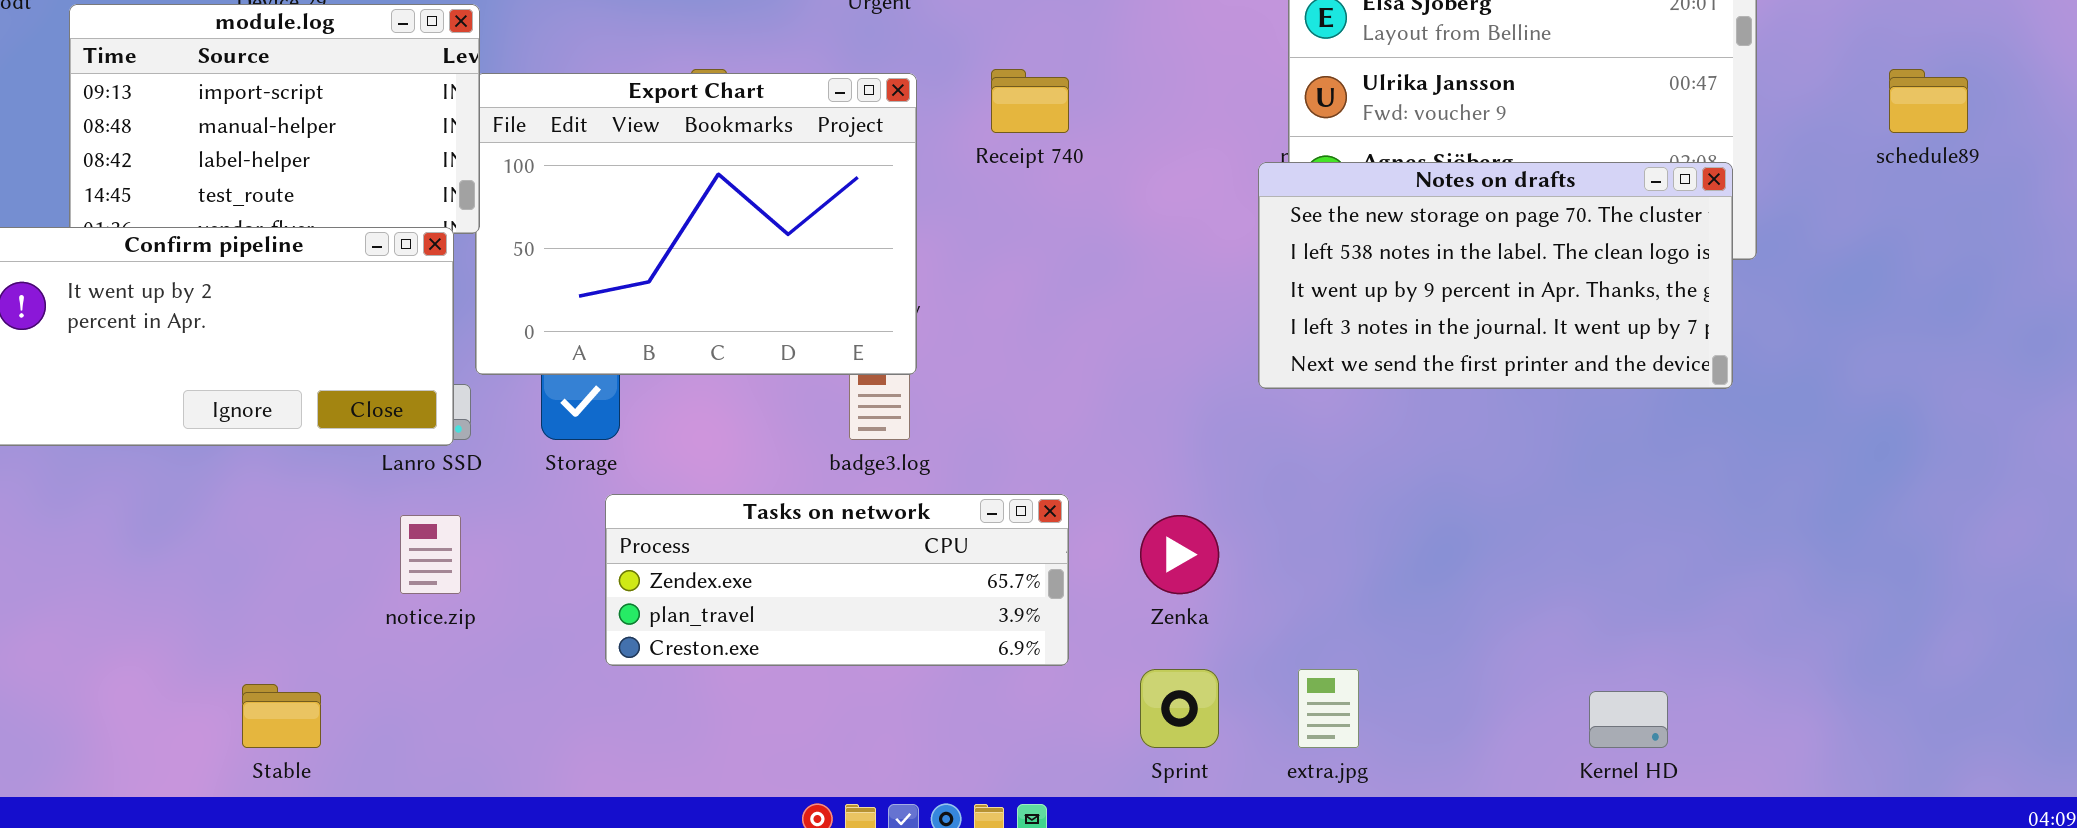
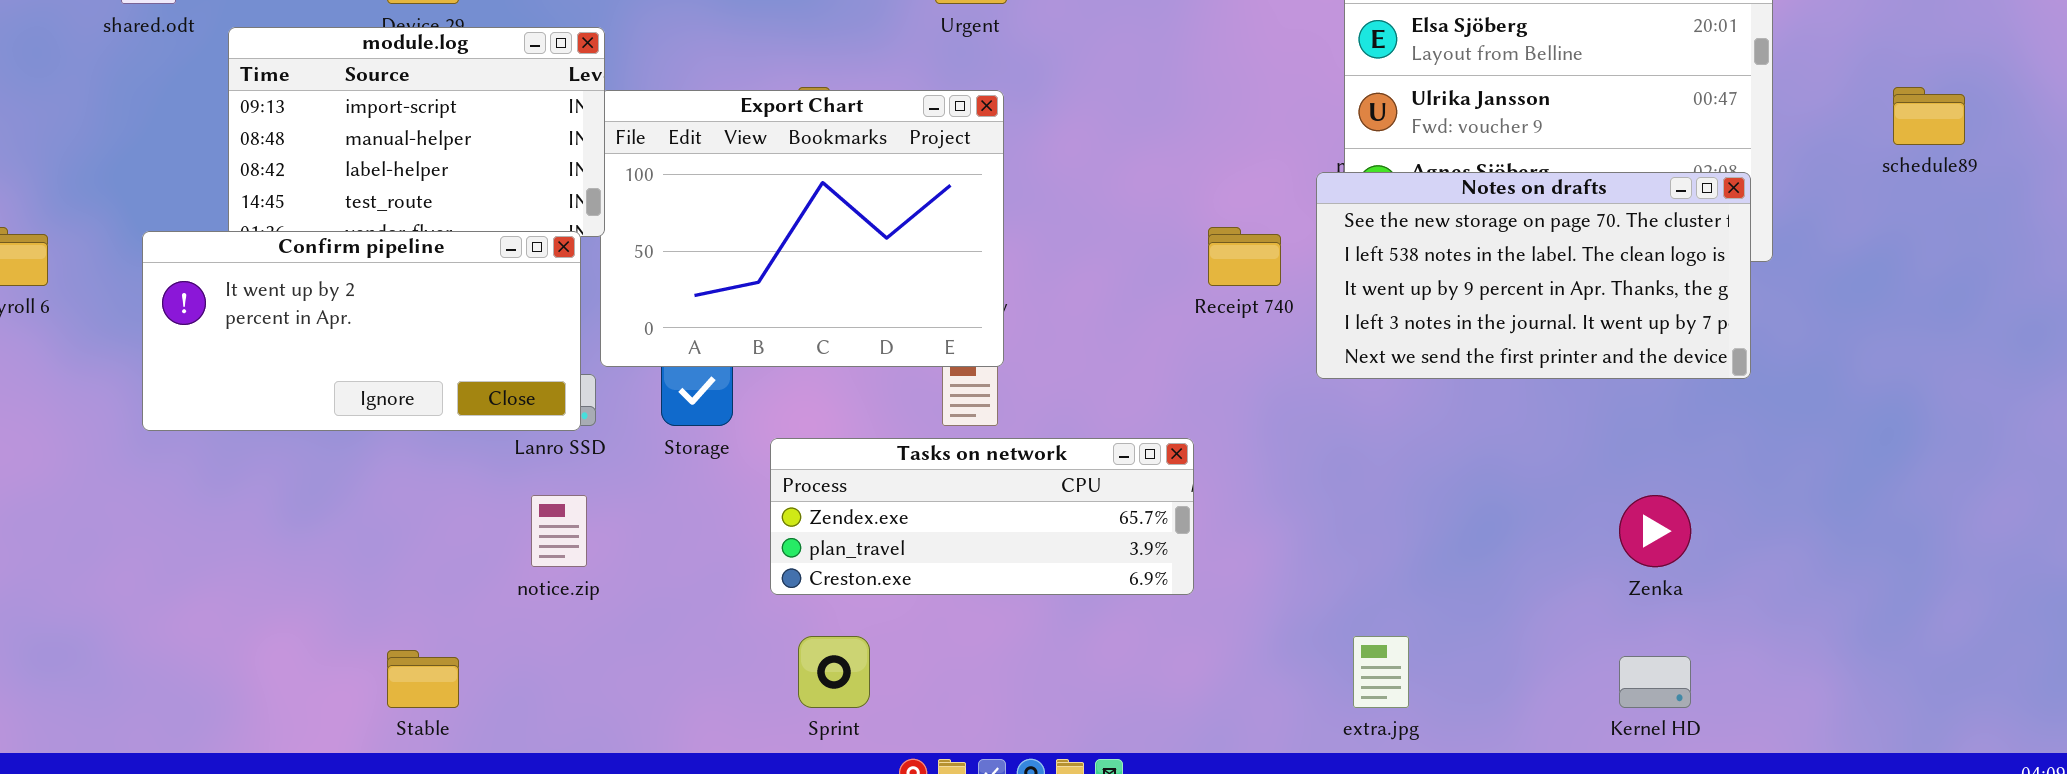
Receipt 740: [991,69,1069,133] -> [1208,227,1281,286], moved
Tasks on network: [605,494,1069,666] -> [770,438,1194,595], moved
Zenka: [1140,515,1219,594] -> [1619,495,1691,567], moved
Sprint: [1140,669,1219,748] -> [798,636,870,708], moved

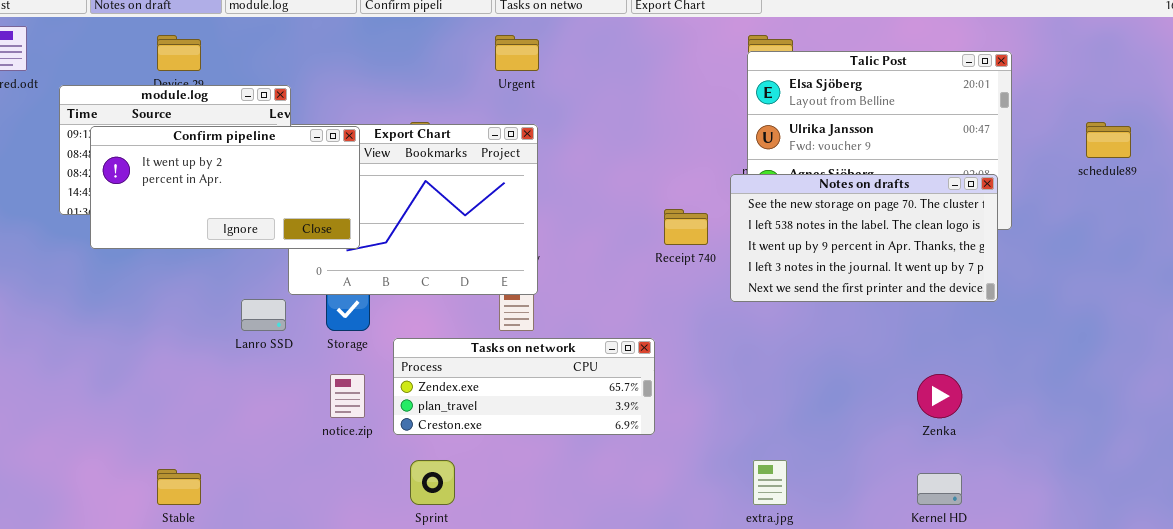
Confirm pipeline: [142,231,581,431] -> [90,126,360,249], moved
notice.zip: [531,495,587,567] -> [330,374,365,418], moved

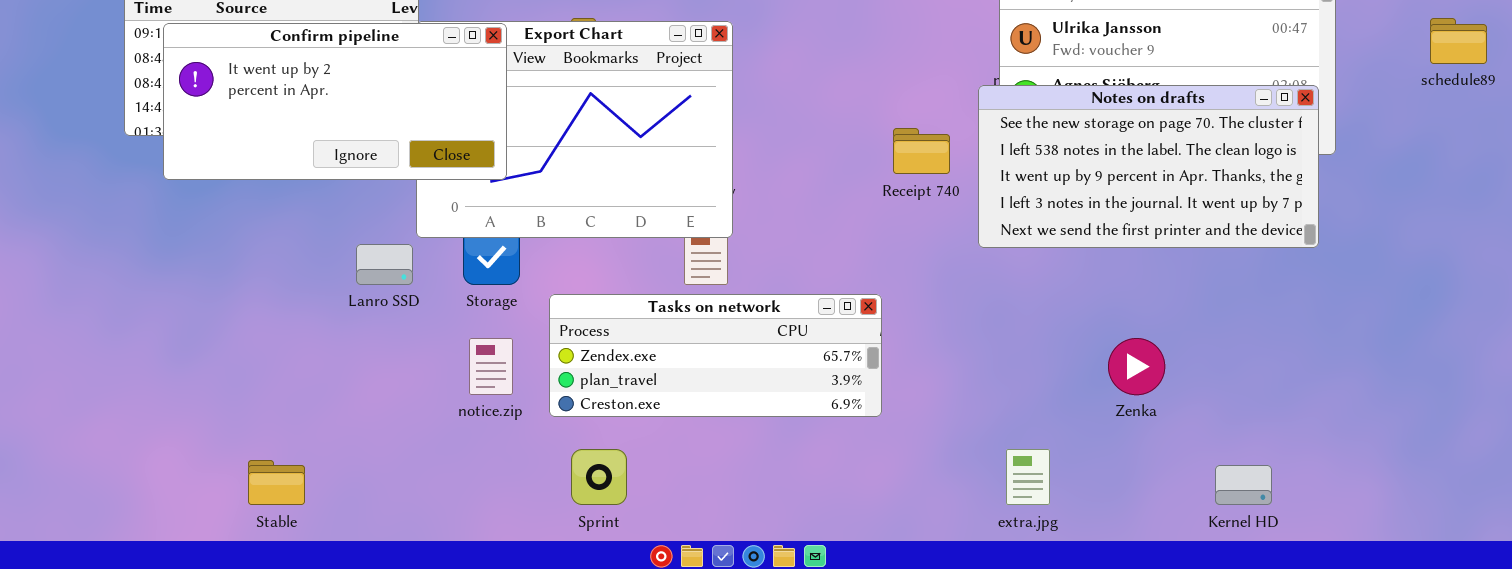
Zenka: [917,374,962,418] -> [1108,338,1165,395], moved

